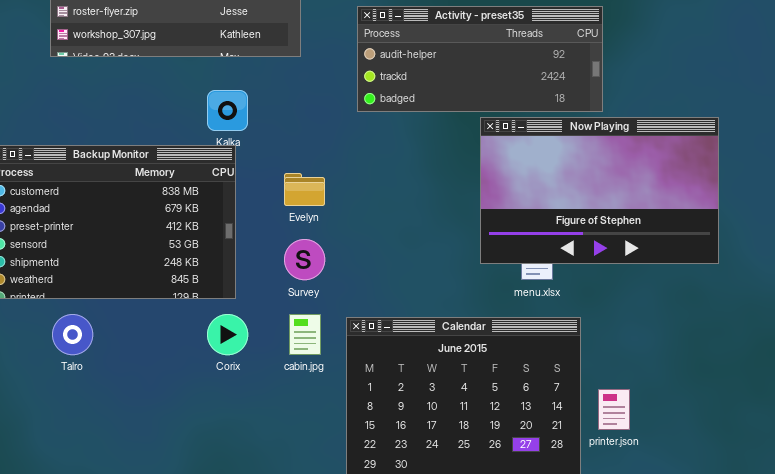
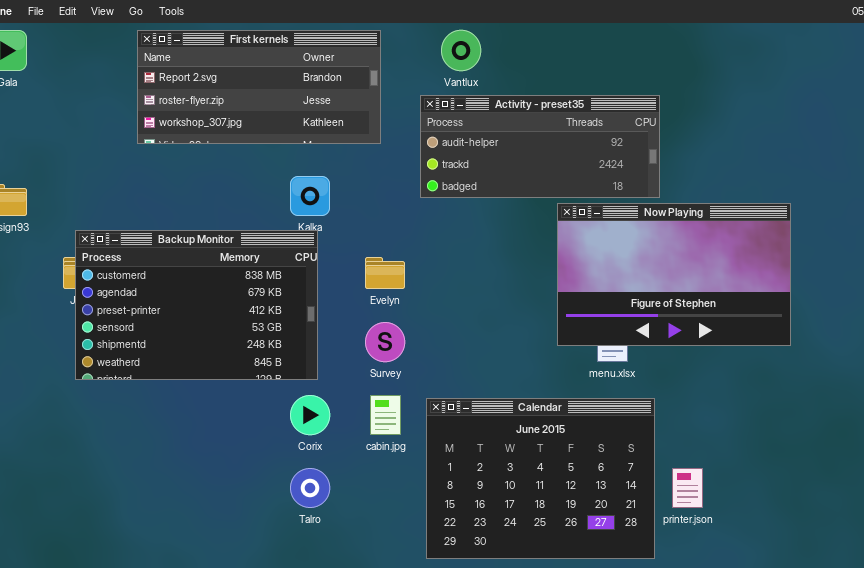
Activity - preset35: [357,6,603,112] -> [420,95,660,198], moved
Talro: [52,314,93,355] -> [290,468,330,508], moved

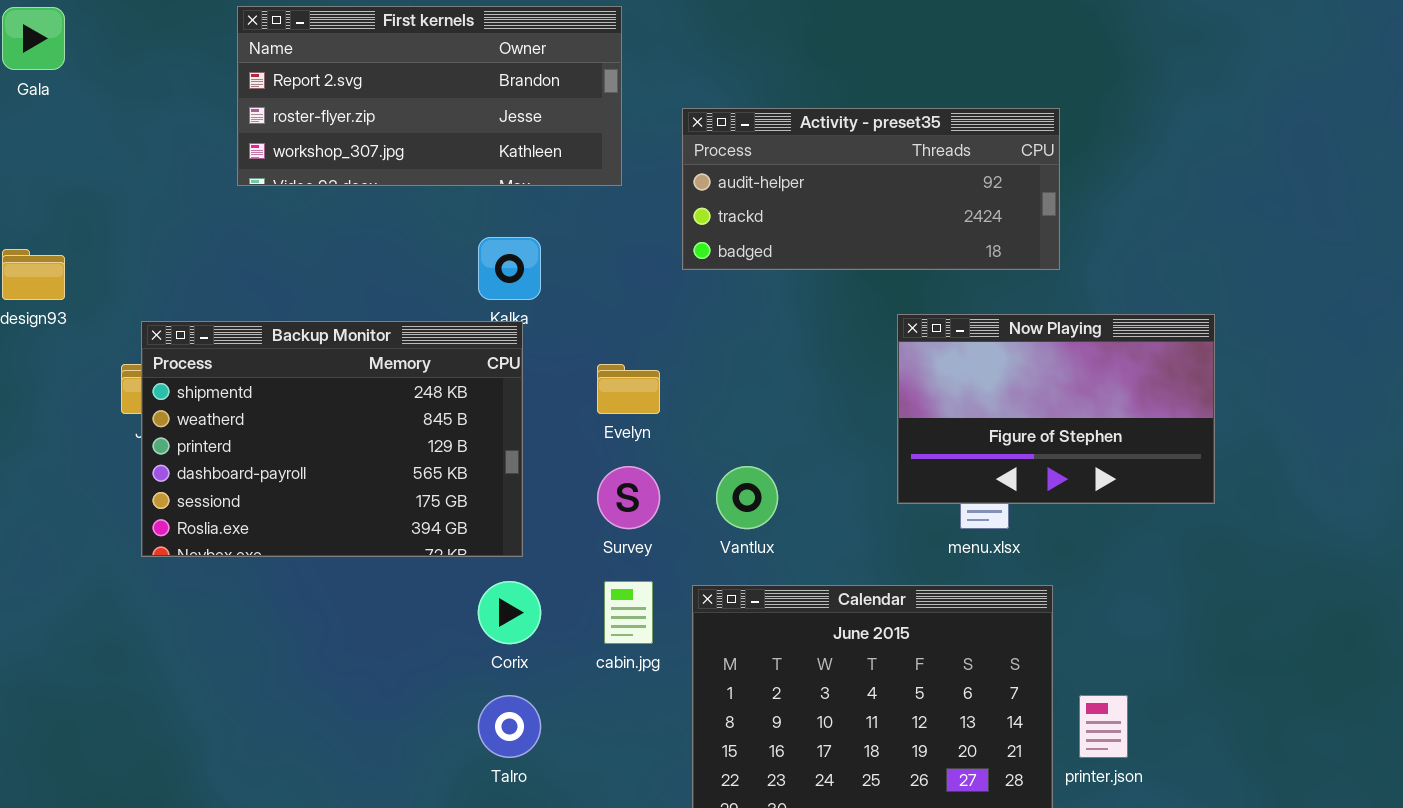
Vantlux: [441,30,481,71] -> [716,466,778,529], moved
Now Playing: [557,203,791,346] -> [897,314,1215,504], resized
Backup Monitor: [75,230,318,380] -> [141,321,523,557], scrolled down 4 rows

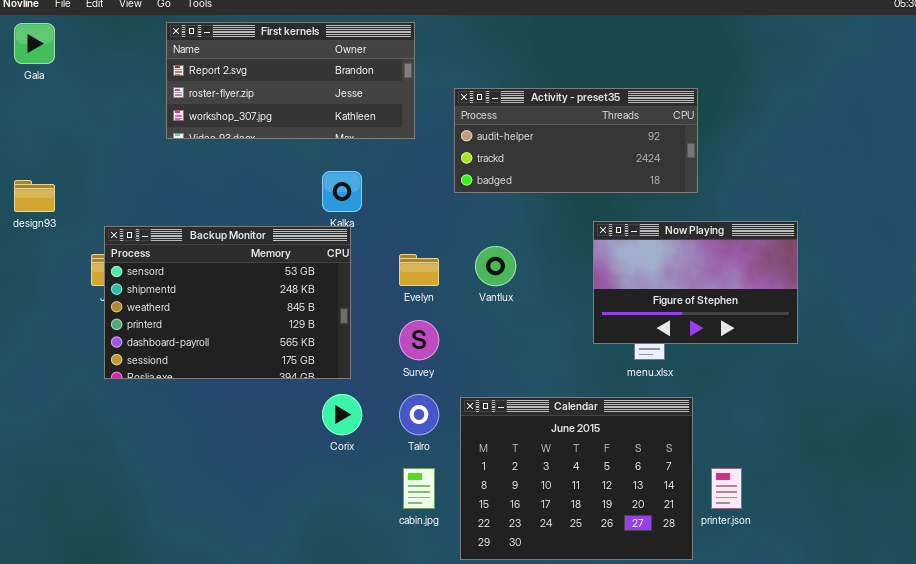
Backup Monitor: [141,321,523,557] -> [104,226,351,379], scrolled up 1 row
Vantlux: [716,466,778,529] -> [475,246,516,286], moved
cabin.jpg: [604,581,653,644] -> [403,468,435,509], moved
Talro: [478,695,541,758] -> [399,394,439,435], moved

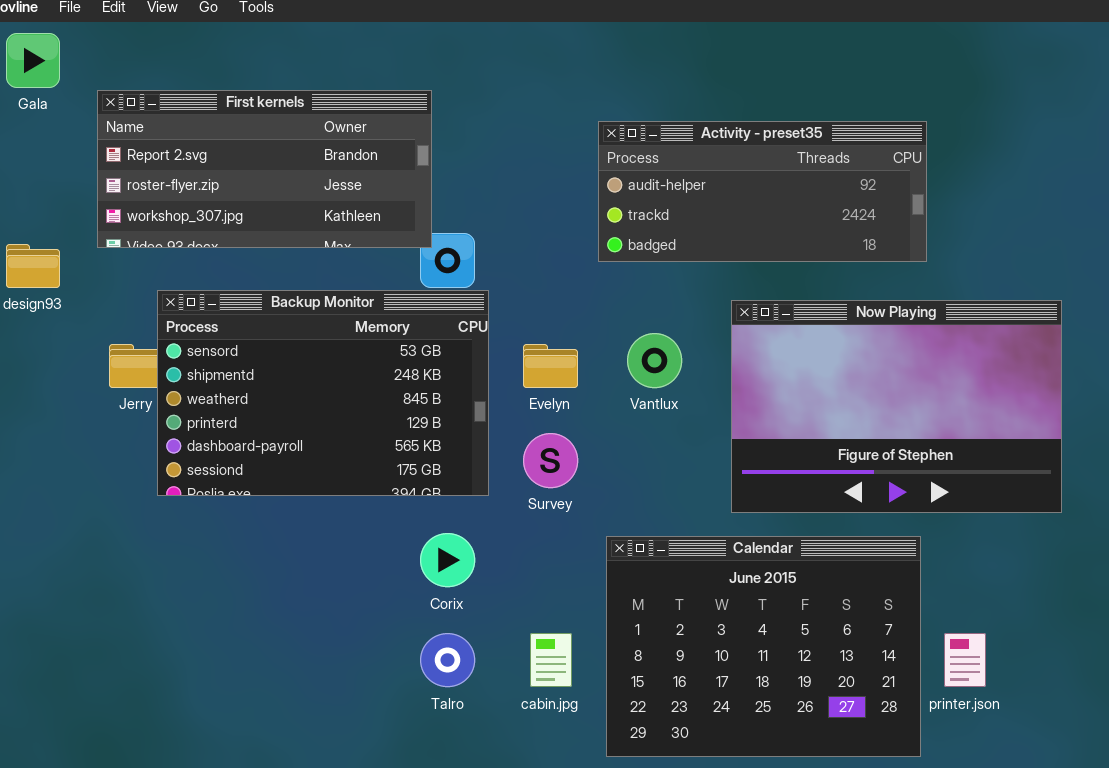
First kernels: [166,22,415,139] -> [97,90,432,248], moved
Now Playing: [593,221,798,344] -> [731,300,1062,513], resized
Backup Monitor: [104,226,351,379] -> [157,290,489,496], moved
Talro: [399,394,439,435] -> [420,633,475,687], moved

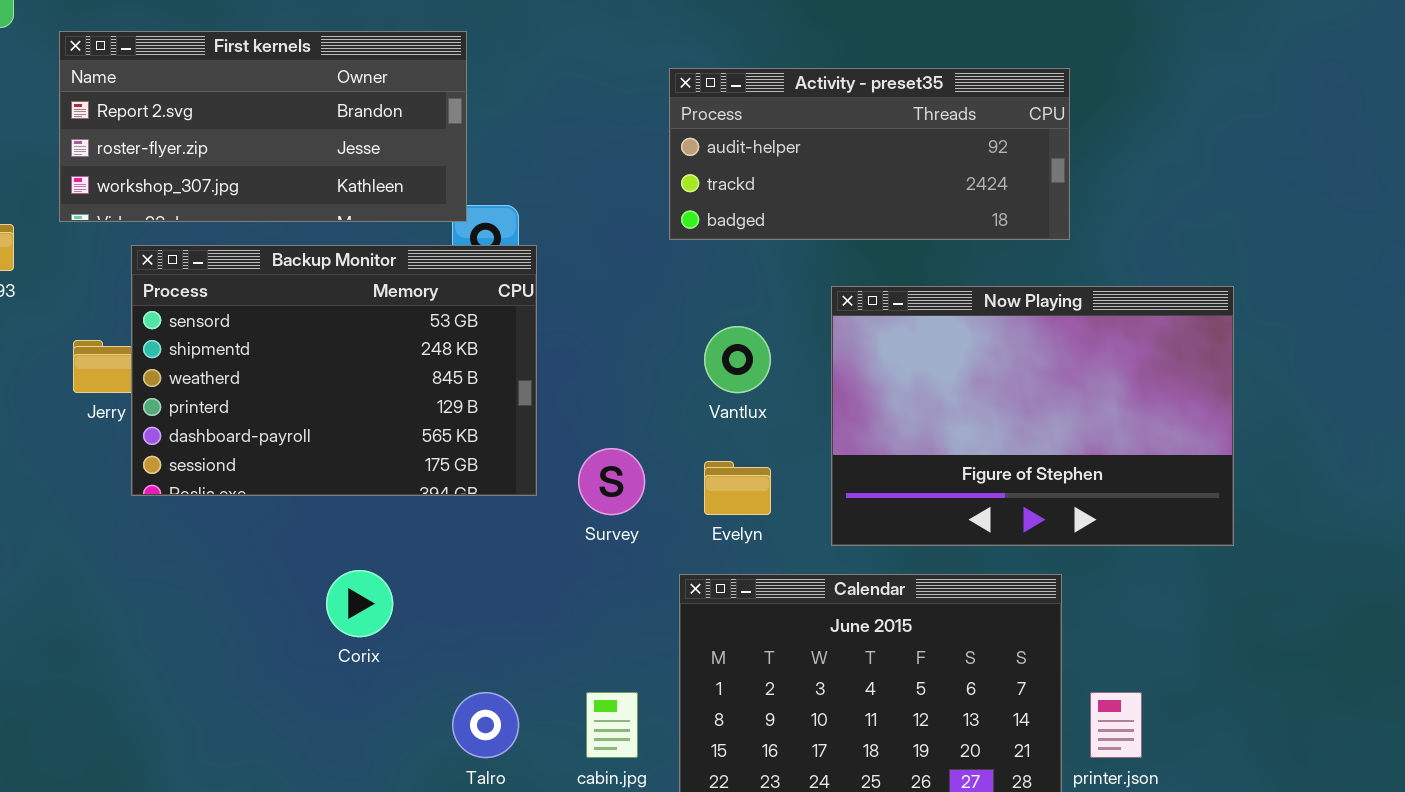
Backup Monitor: [157,290,489,496] -> [131,245,537,496], moved
Evelyn: [523,344,578,388] -> [704,461,771,515], moved
Corix: [420,533,475,587] -> [326,570,393,637], moved

